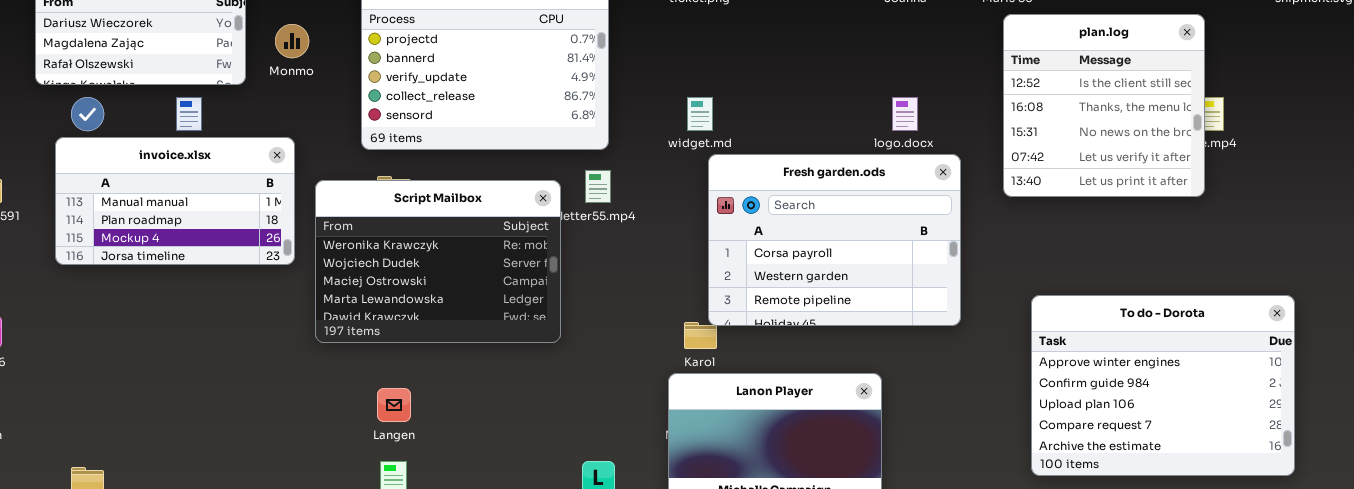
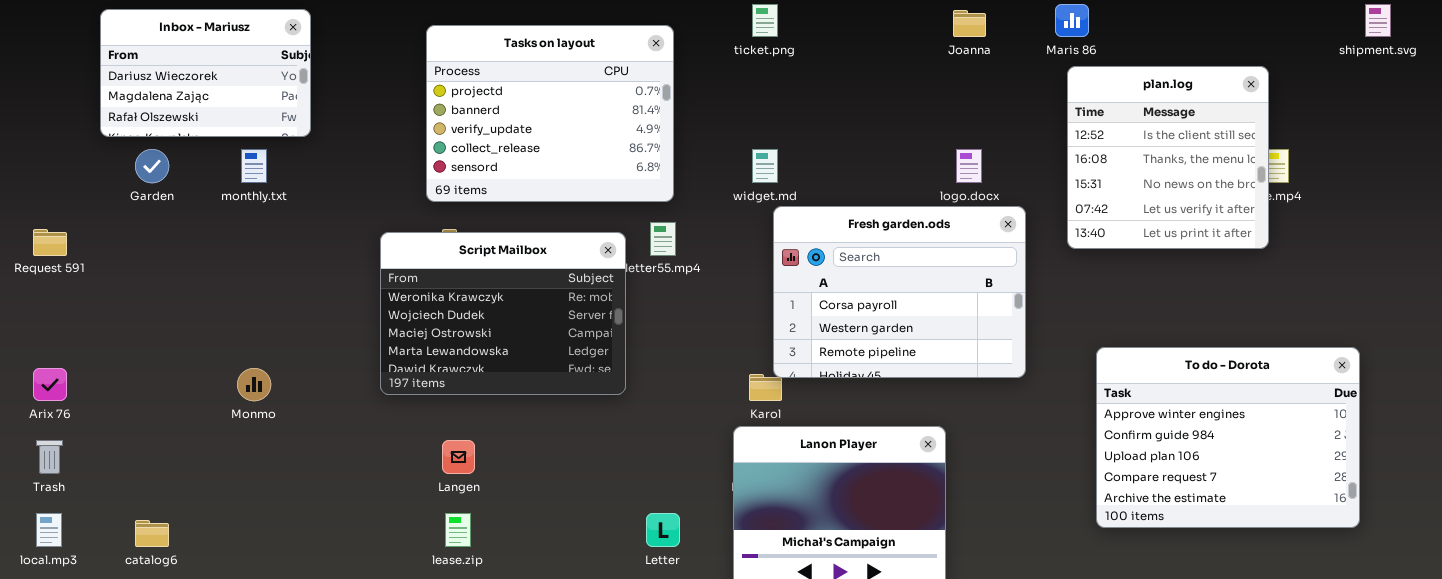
Monmo: [275,24,309,58] -> [237,368,271,401], moved
invoice.xlsx: [55,137,295,265] -> none, closed

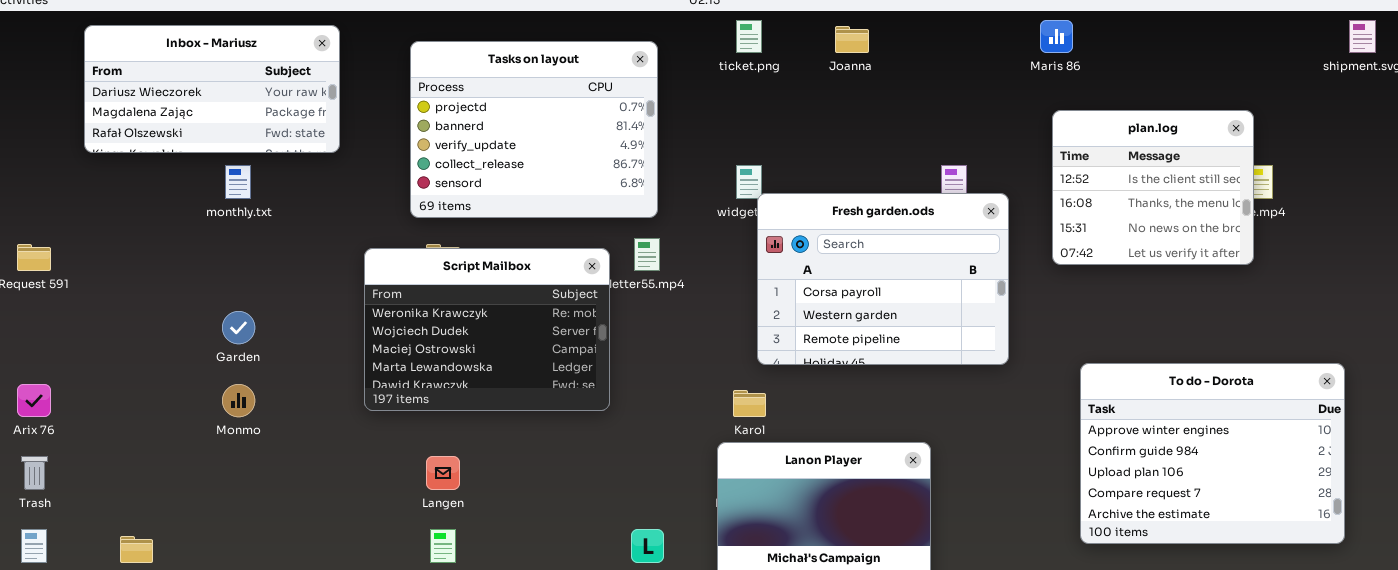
Inbox - Mariusz: [100,9,311,137] -> [84,25,340,153], resized
Joanna: [953,10,986,37] -> [835,26,869,53], moved
plan.log: [1067,66,1269,249] -> [1052,110,1254,265], resized
Garden: [135,149,169,183] -> [222,311,255,344], moved
Fresh garden.ods: [773,206,1026,378] -> [757,193,1009,365], moved

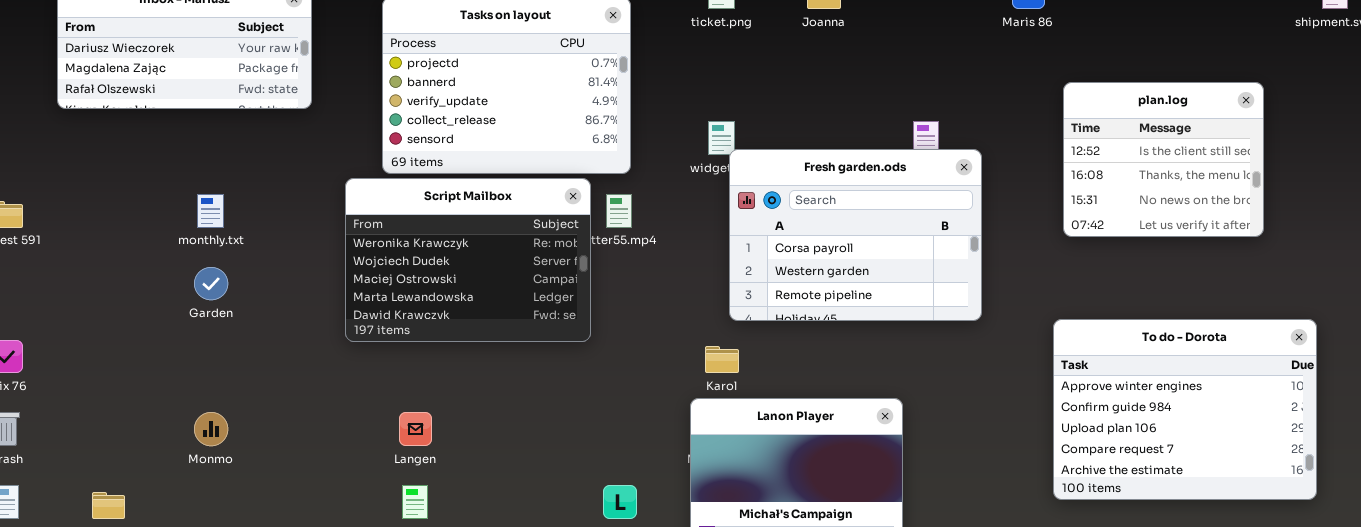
plan.log: [1052,110,1254,265] -> [1063,82,1264,237], moved
monthly.txt: [225,165,251,199] -> [197,194,224,228], moved
Script Mailbox: [364,248,610,411] -> [345,178,591,342], moved
Monmo: [222,384,255,417] -> [194,412,228,446], moved

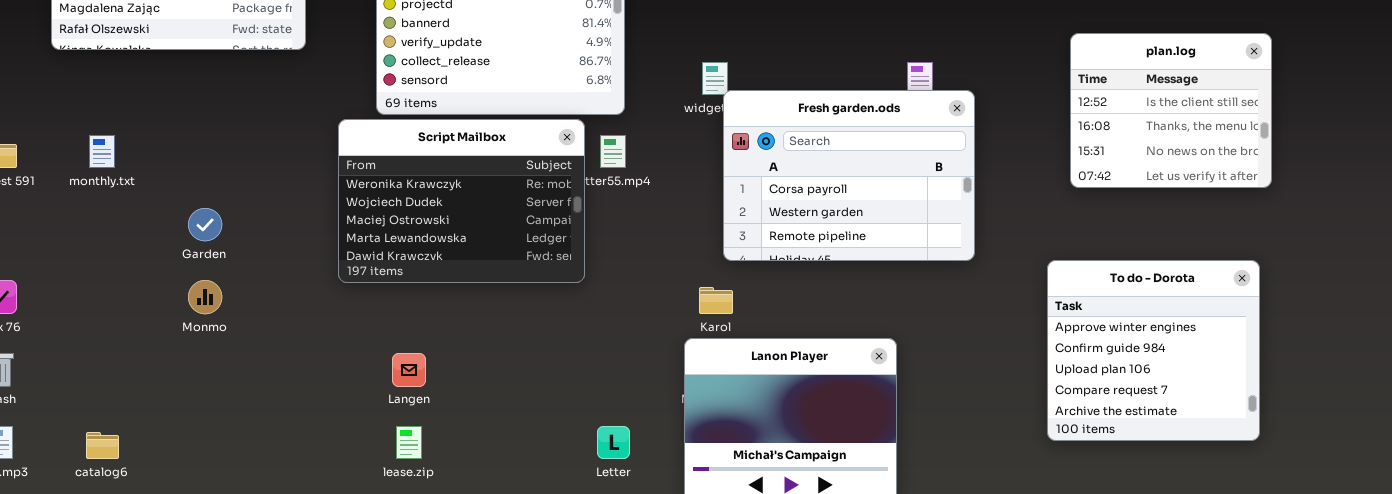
plan.log: [1063,82,1264,237] -> [1070,33,1272,188], moved
monthly.txt: [197,194,224,228] -> [89,135,115,168], moved
To do - Dorota: [1053,319,1317,500] -> [1047,260,1260,441], resized
Monmo: [194,412,228,446] -> [188,280,222,314], moved

